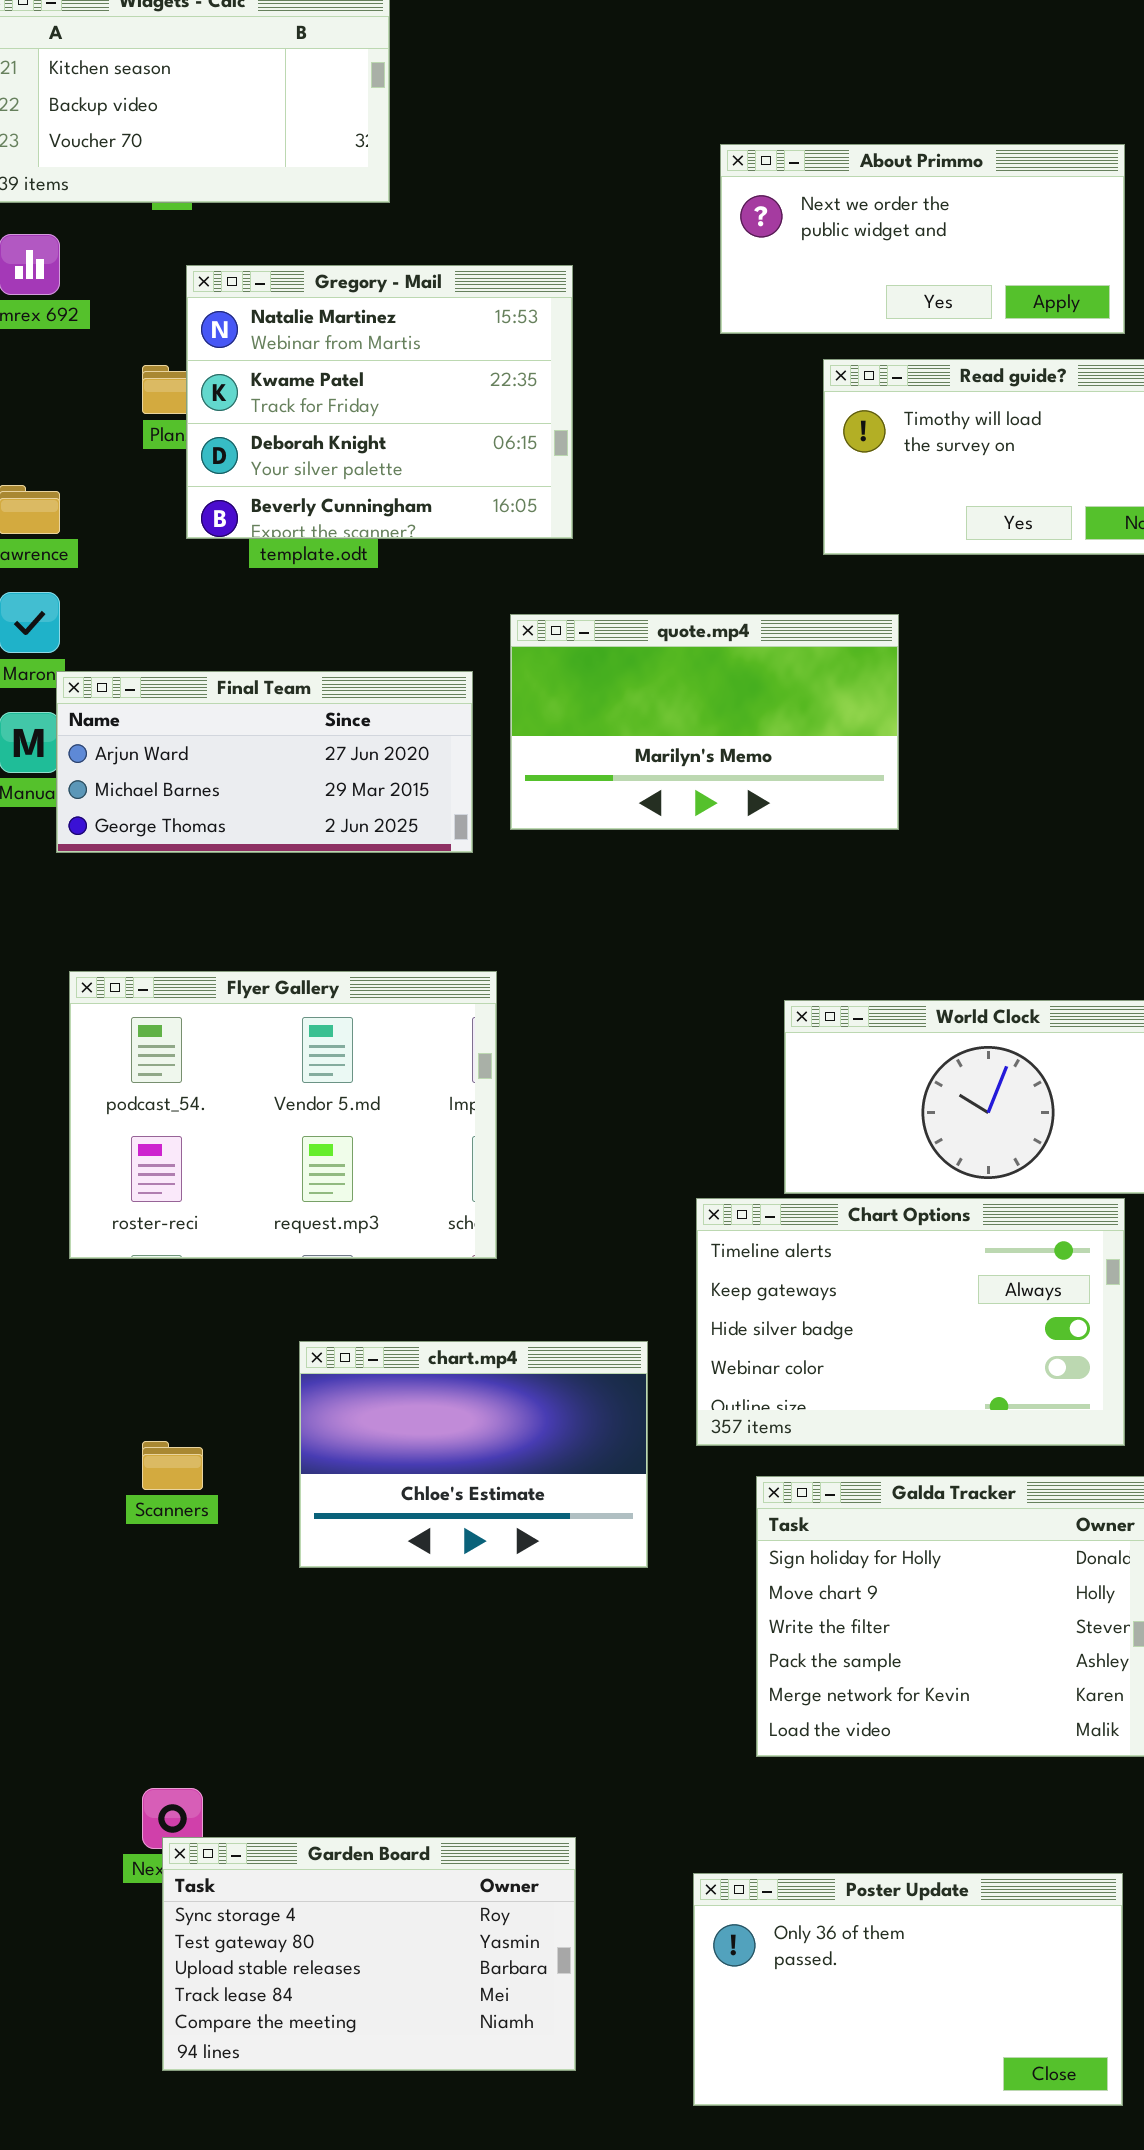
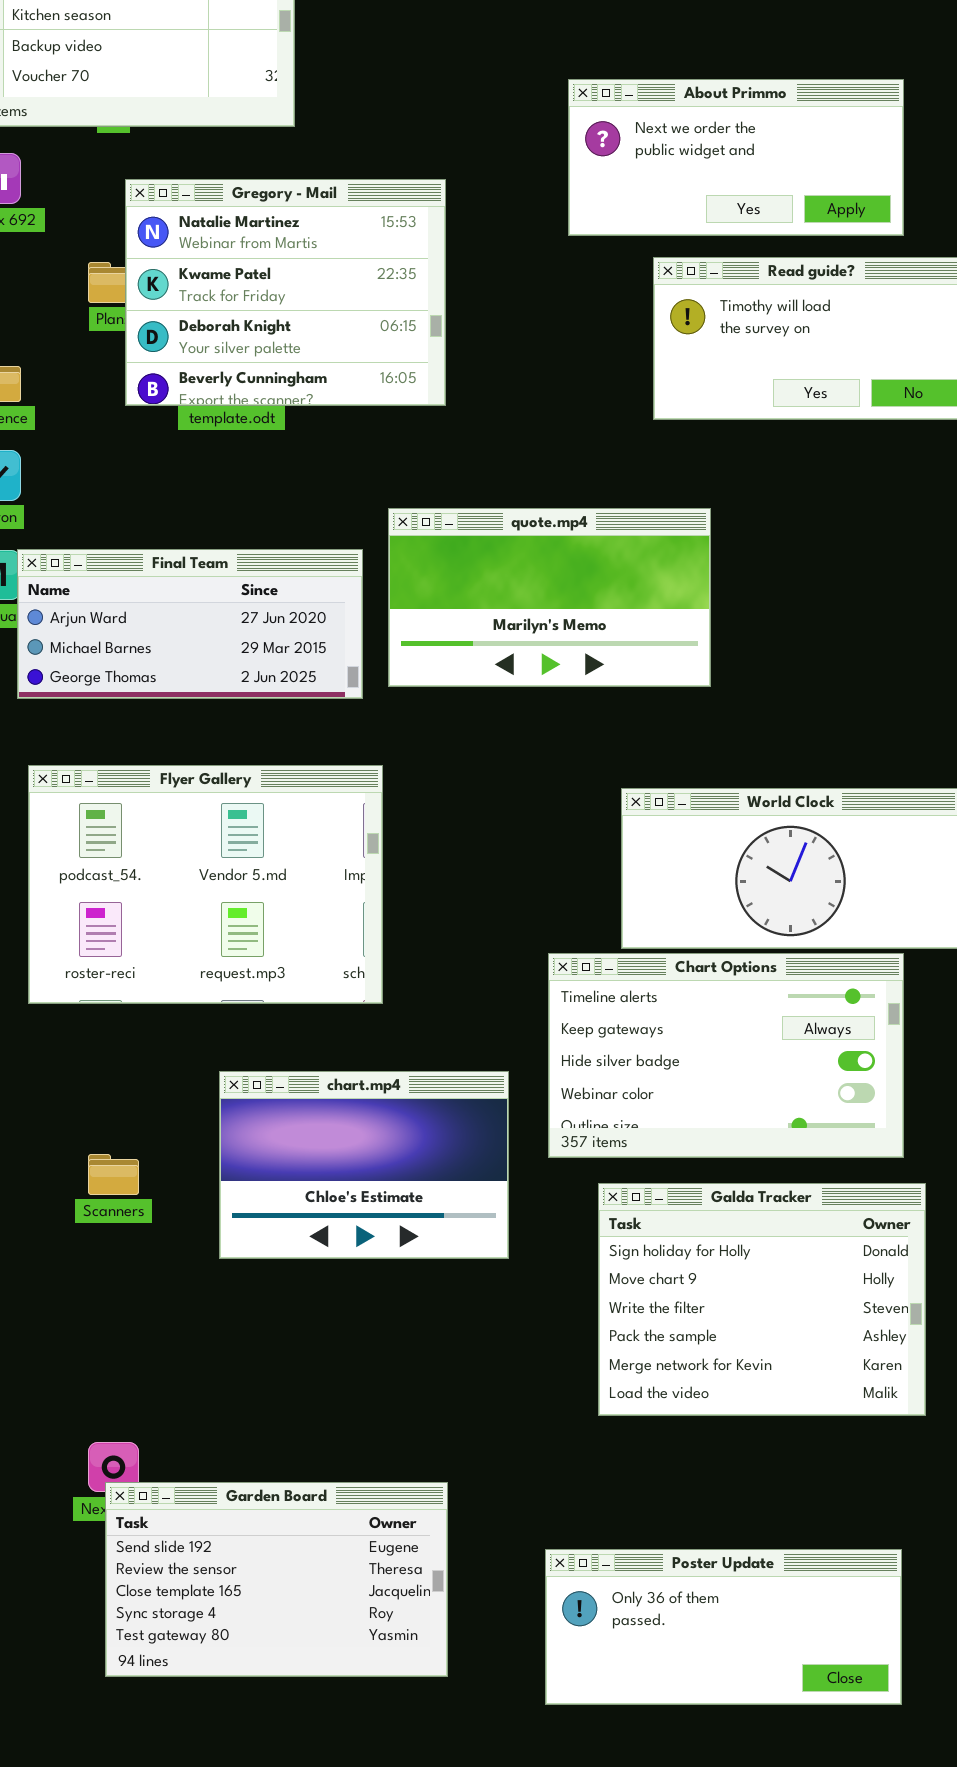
quote.mp4: [510,614,899,830] -> [388,508,711,687], moved
Final Team: [56,671,473,853] -> [17,549,363,699], moved
Garden Board: [162,1837,576,2071] -> [105,1482,448,1677], scrolled up 3 rows
Poster Update: [693,1873,1123,2106] -> [545,1549,902,1705], resized

